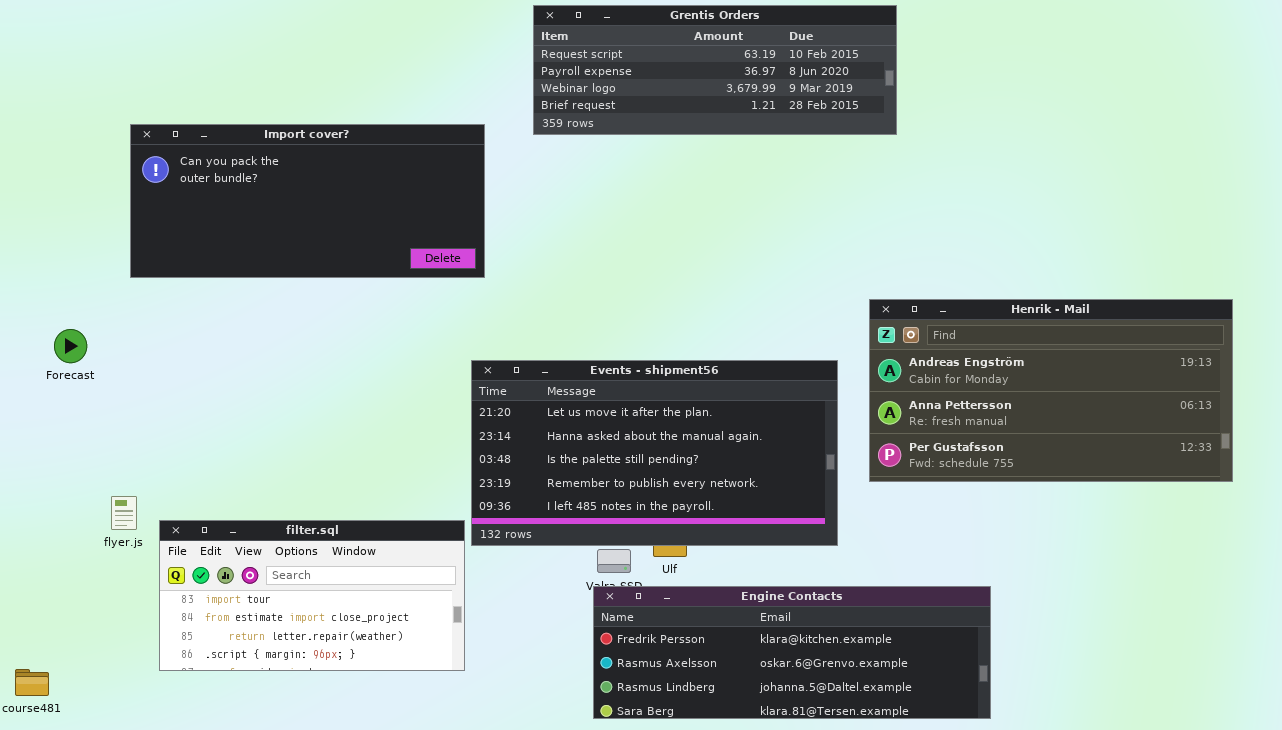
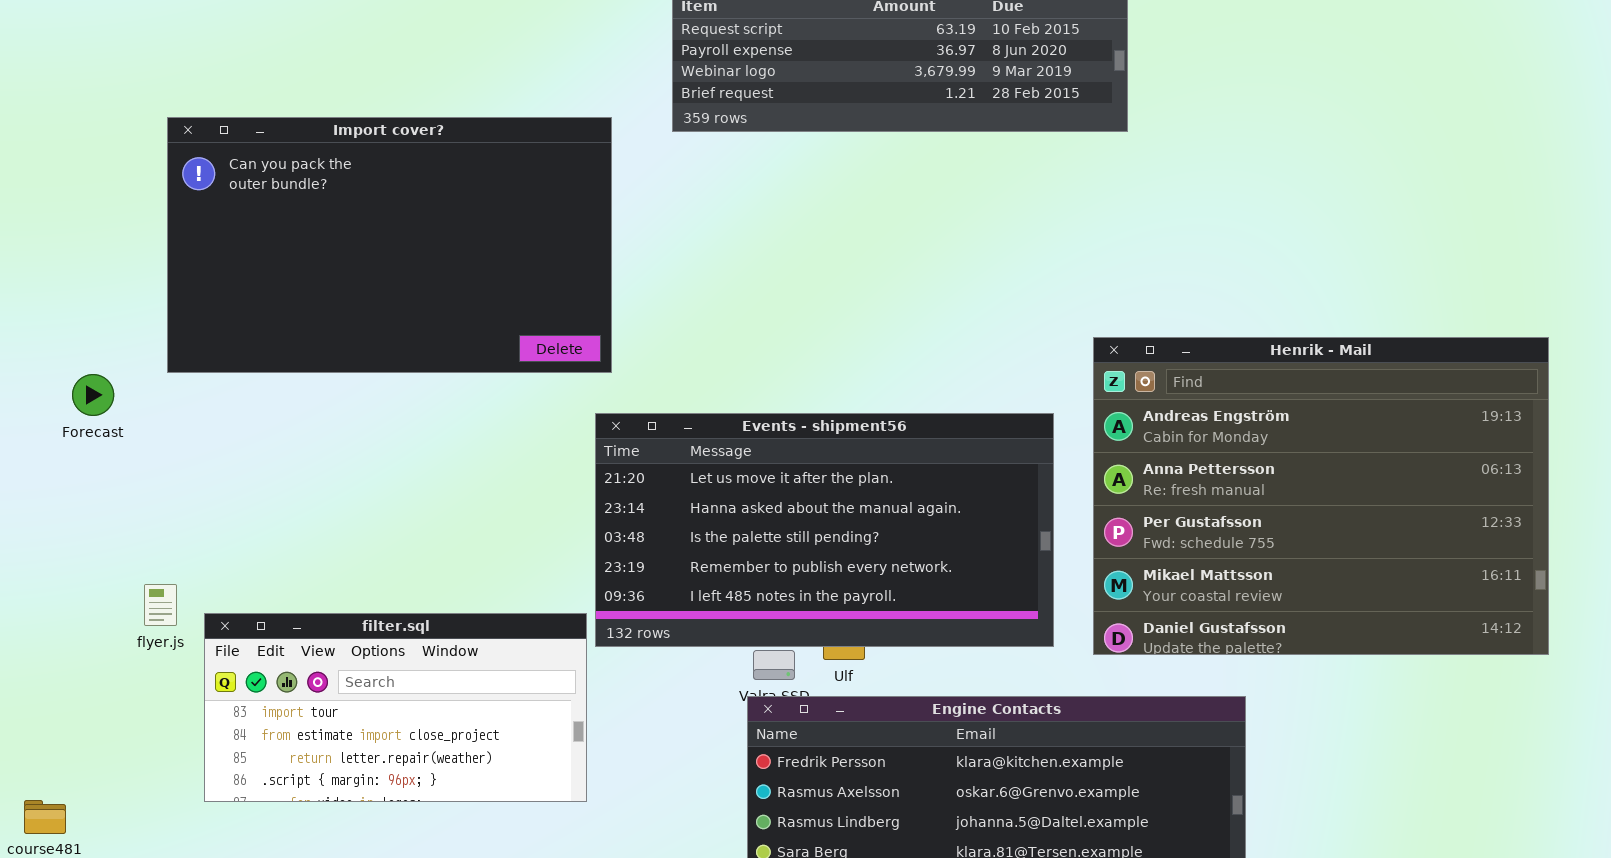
Import cover?: [130,124,485,278] -> [167,117,612,373], resized
Henrik - Mail: [869,299,1233,482] -> [1093,337,1549,655], resized

